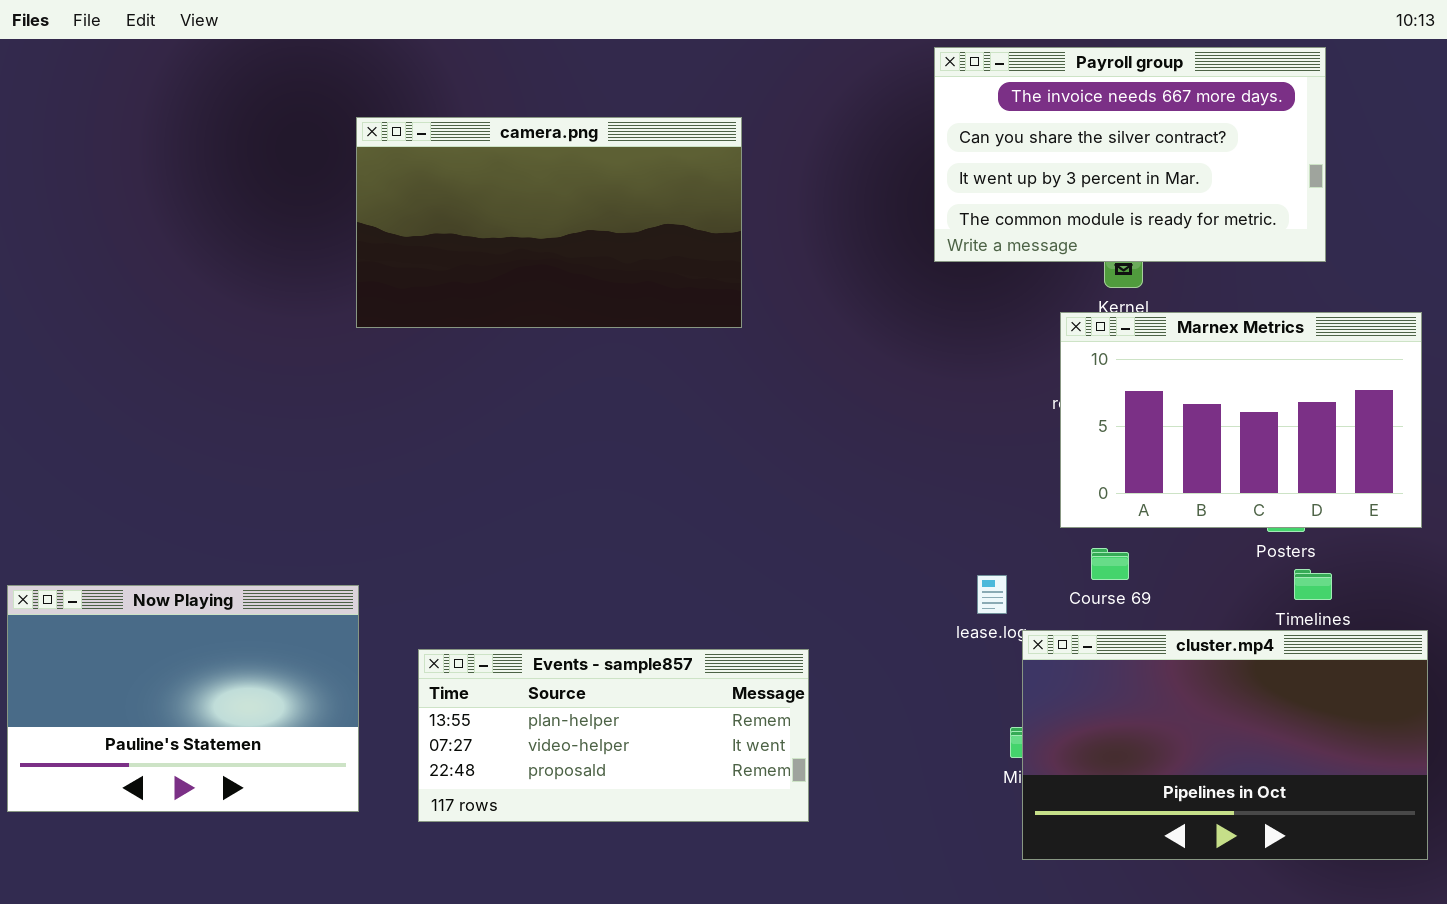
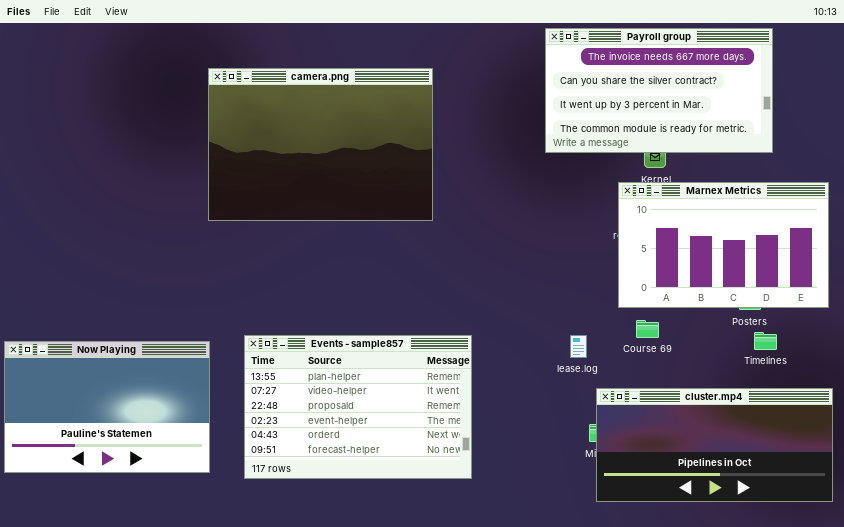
camera.png: [356,117,742,328] -> [208,68,433,221], resized
cluster.mp4: [1022,630,1428,860] -> [596,388,833,502], resized
Events - sample857: [418,649,809,822] -> [244,335,472,479], resized

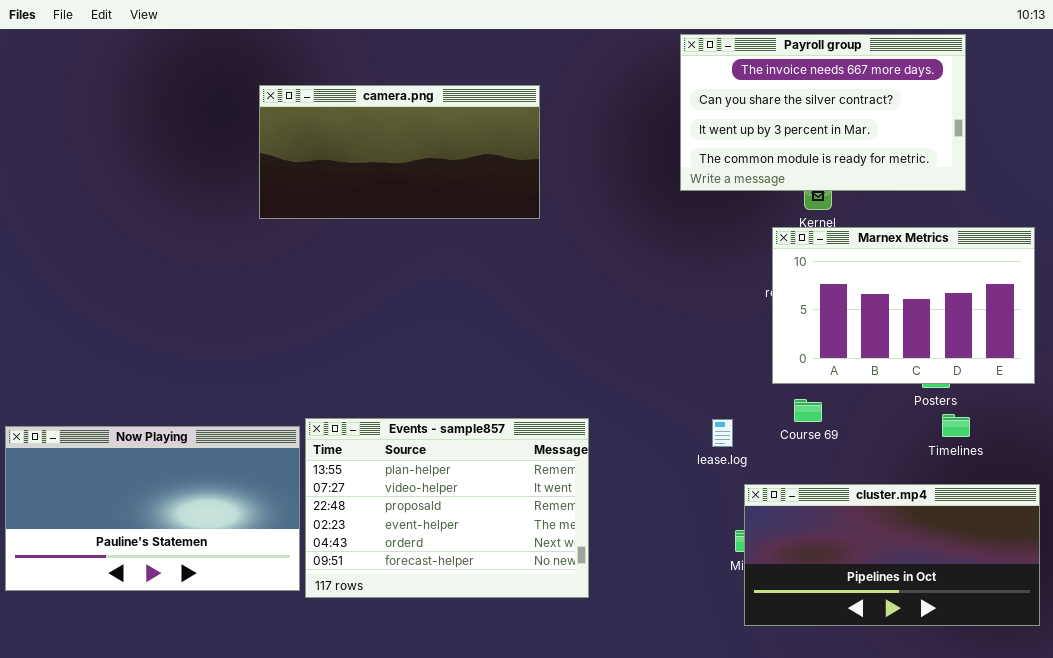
camera.png: [208,68,433,221] -> [259,85,540,219], resized
Now Playing: [4,341,210,473] -> [5,426,300,591], resized

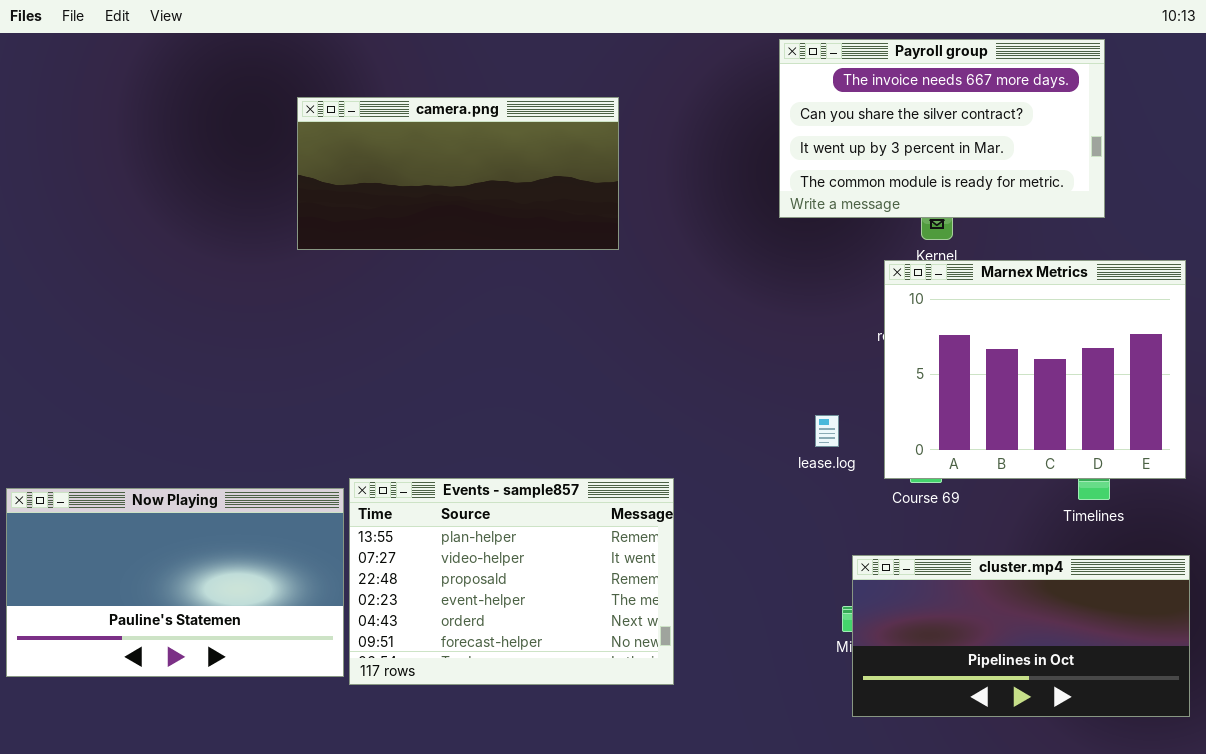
Marnex Metrics: [772,227,1035,384] -> [884,260,1186,479], resized
lease.log: [712,419,733,447] -> [815,415,839,447], moved

